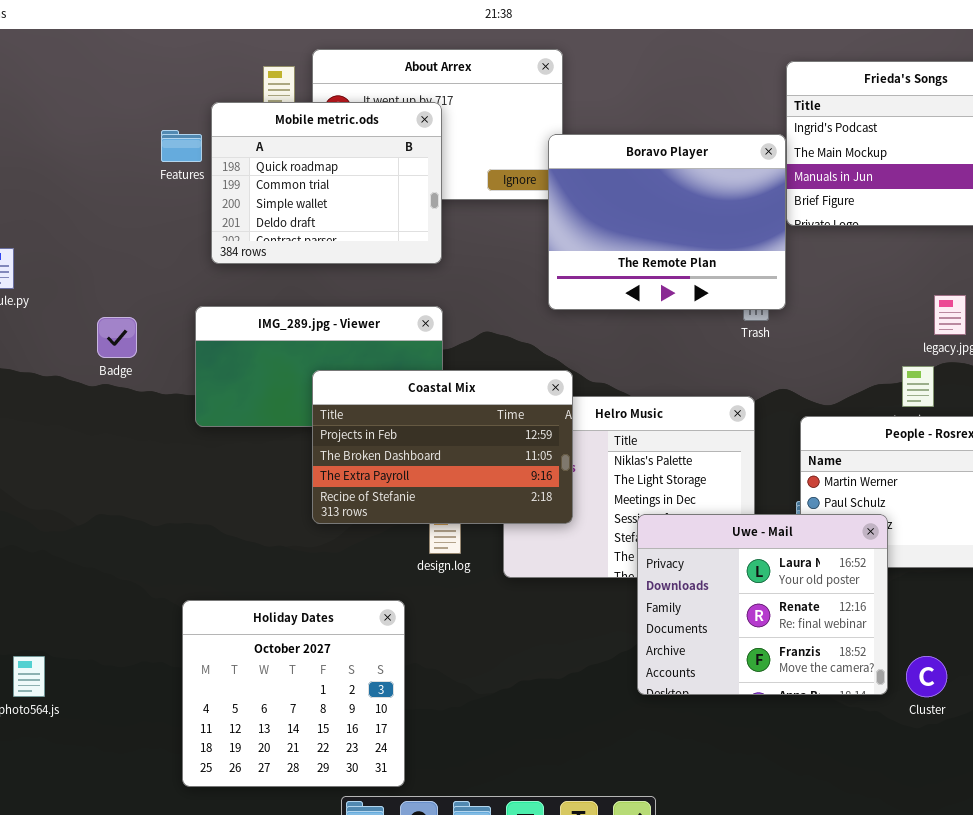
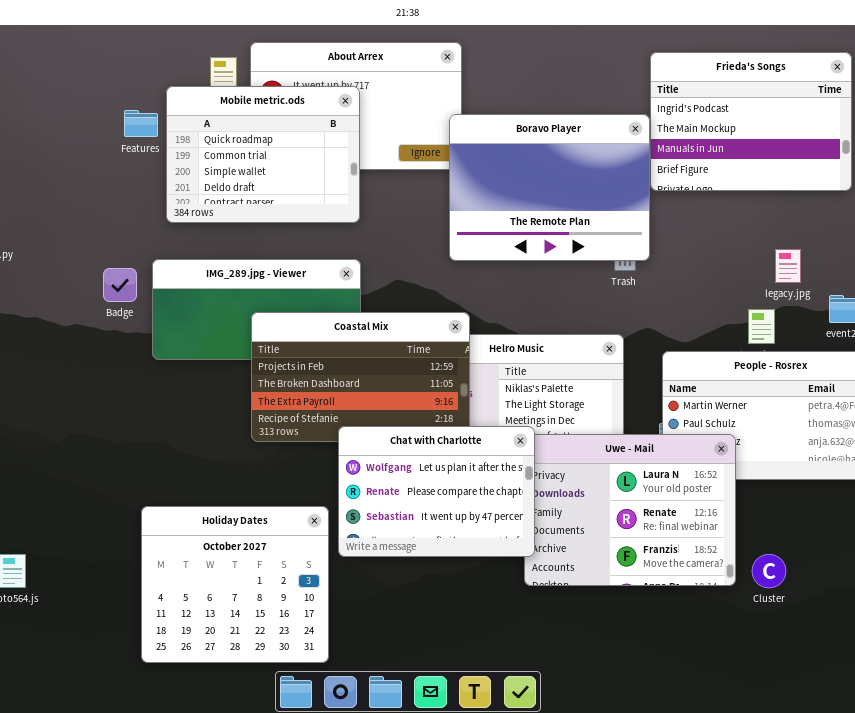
Badge: [97,317,137,358] -> [103,268,137,302], moved
Chat with Charlotte: none -> [338,426,535,557], opened

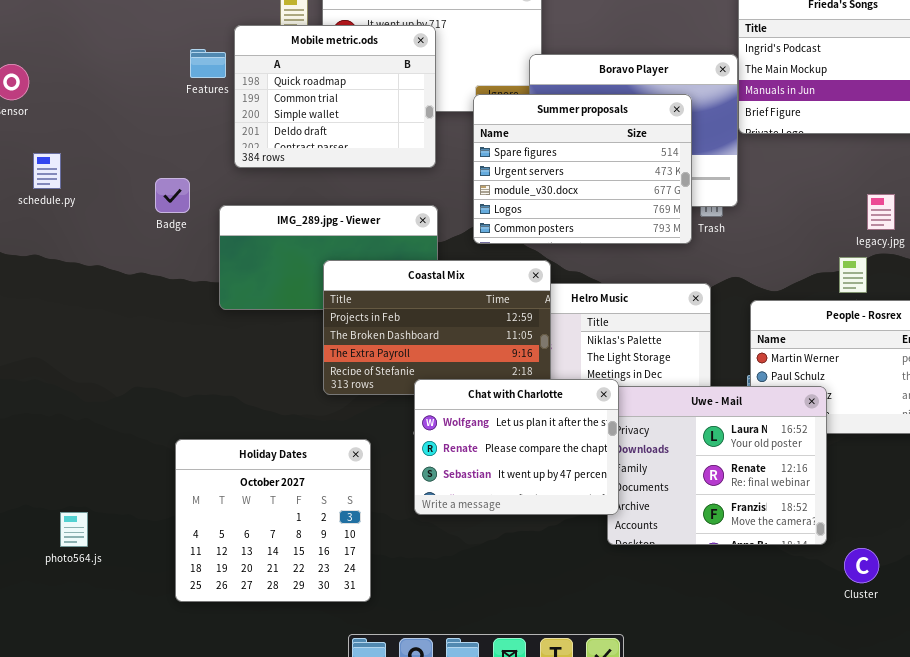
Summer proposals: none -> [473,94,692,244], opened
Badge: [103,268,137,302] -> [155,178,190,213], moved
Holiday Dates: [141,506,329,663] -> [175,439,371,602], moved
Cluster: [752,554,786,588] -> [844,548,879,583], moved

